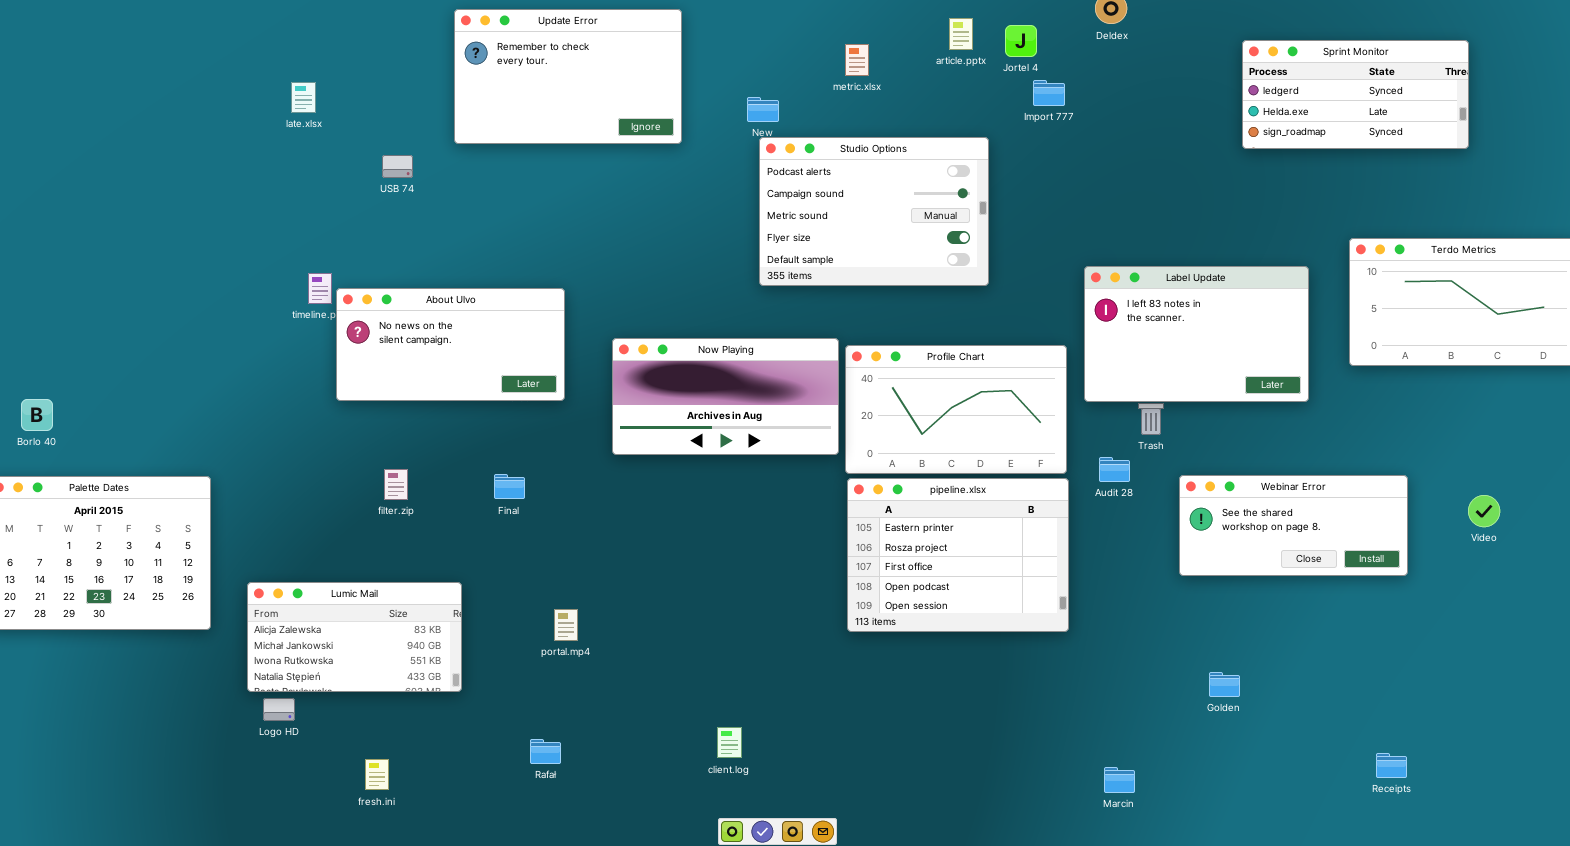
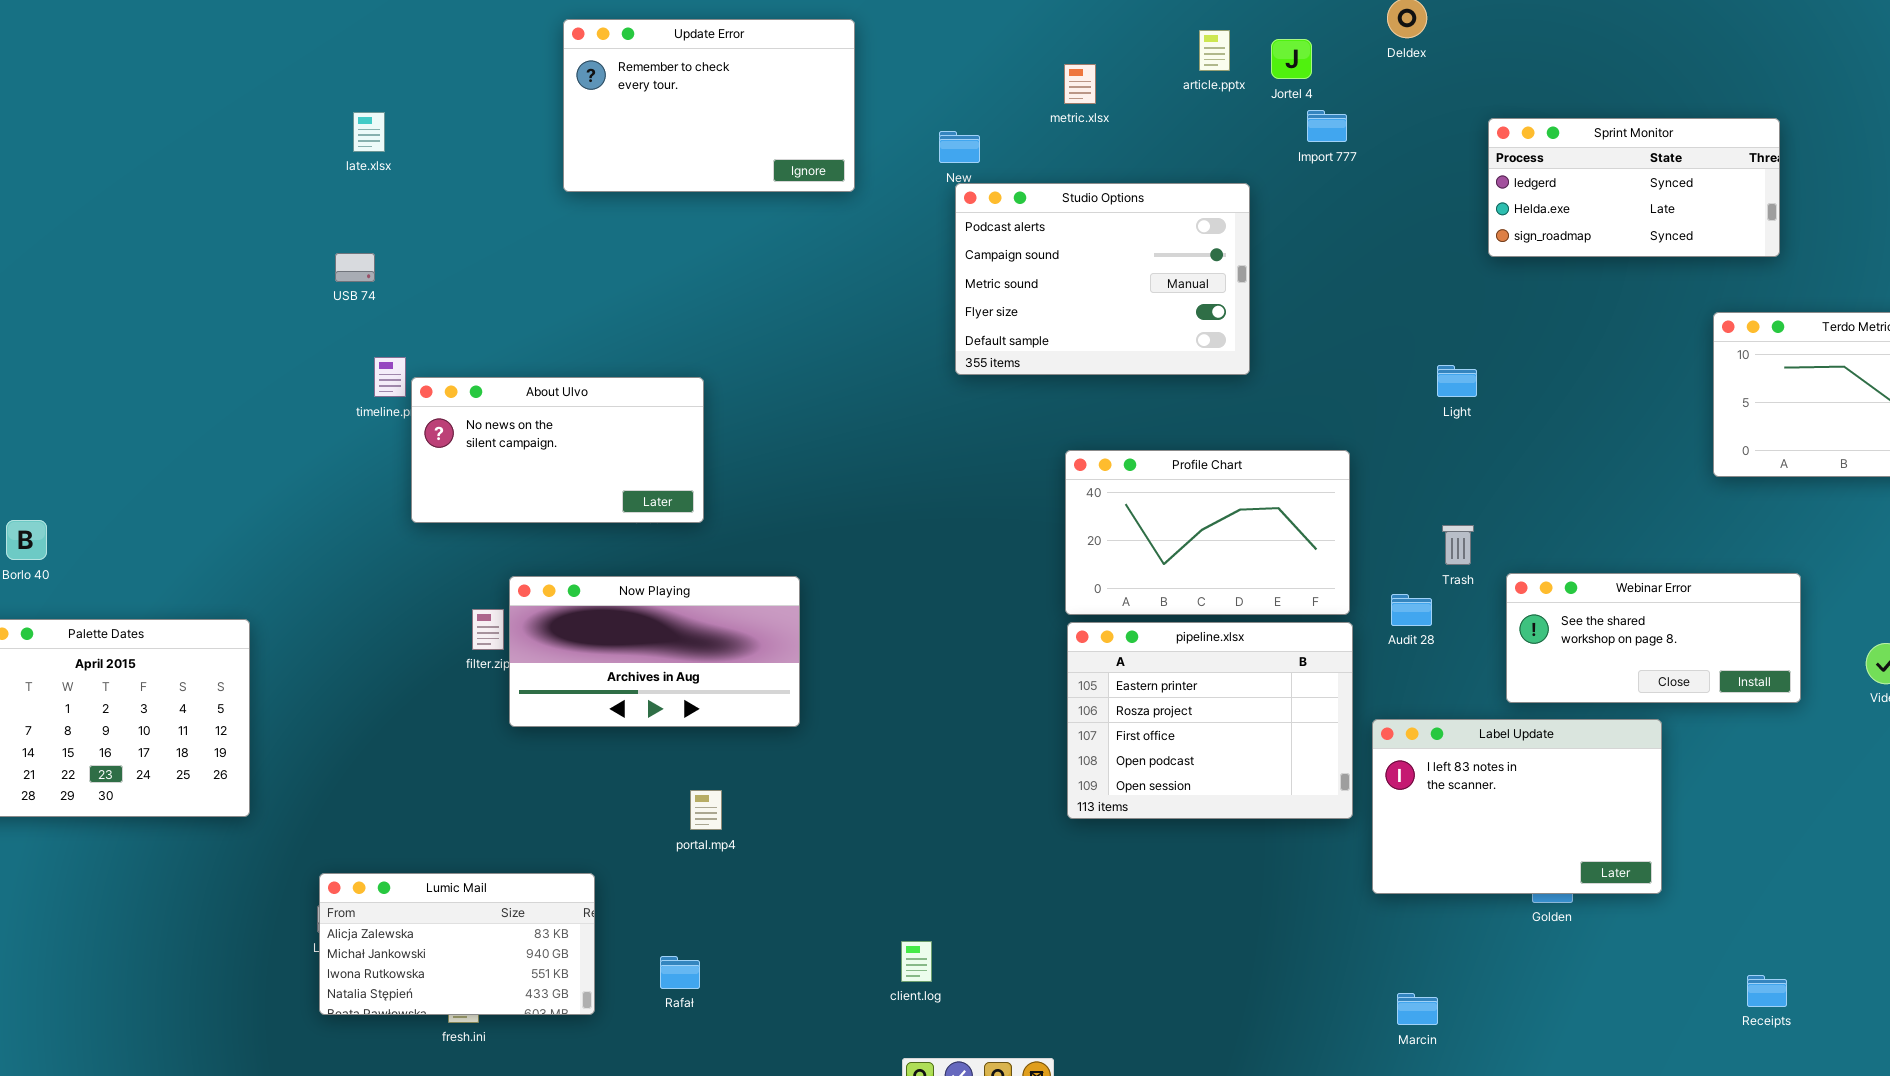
Sprint Monitor: [1242,40,1469,149] -> [1488,118,1780,257], moved
USB 74: [382,155,413,178] -> [335,253,375,282], moved
Label Update: [1084,266,1309,402] -> [1372,719,1662,894], moved
Now Playing: [612,338,839,455] -> [509,576,800,727], moved
Webinar Error: [1179,475,1408,576] -> [1506,573,1801,703], moved
Lumic Mail: [247,582,462,692] -> [319,873,595,1015], moved

